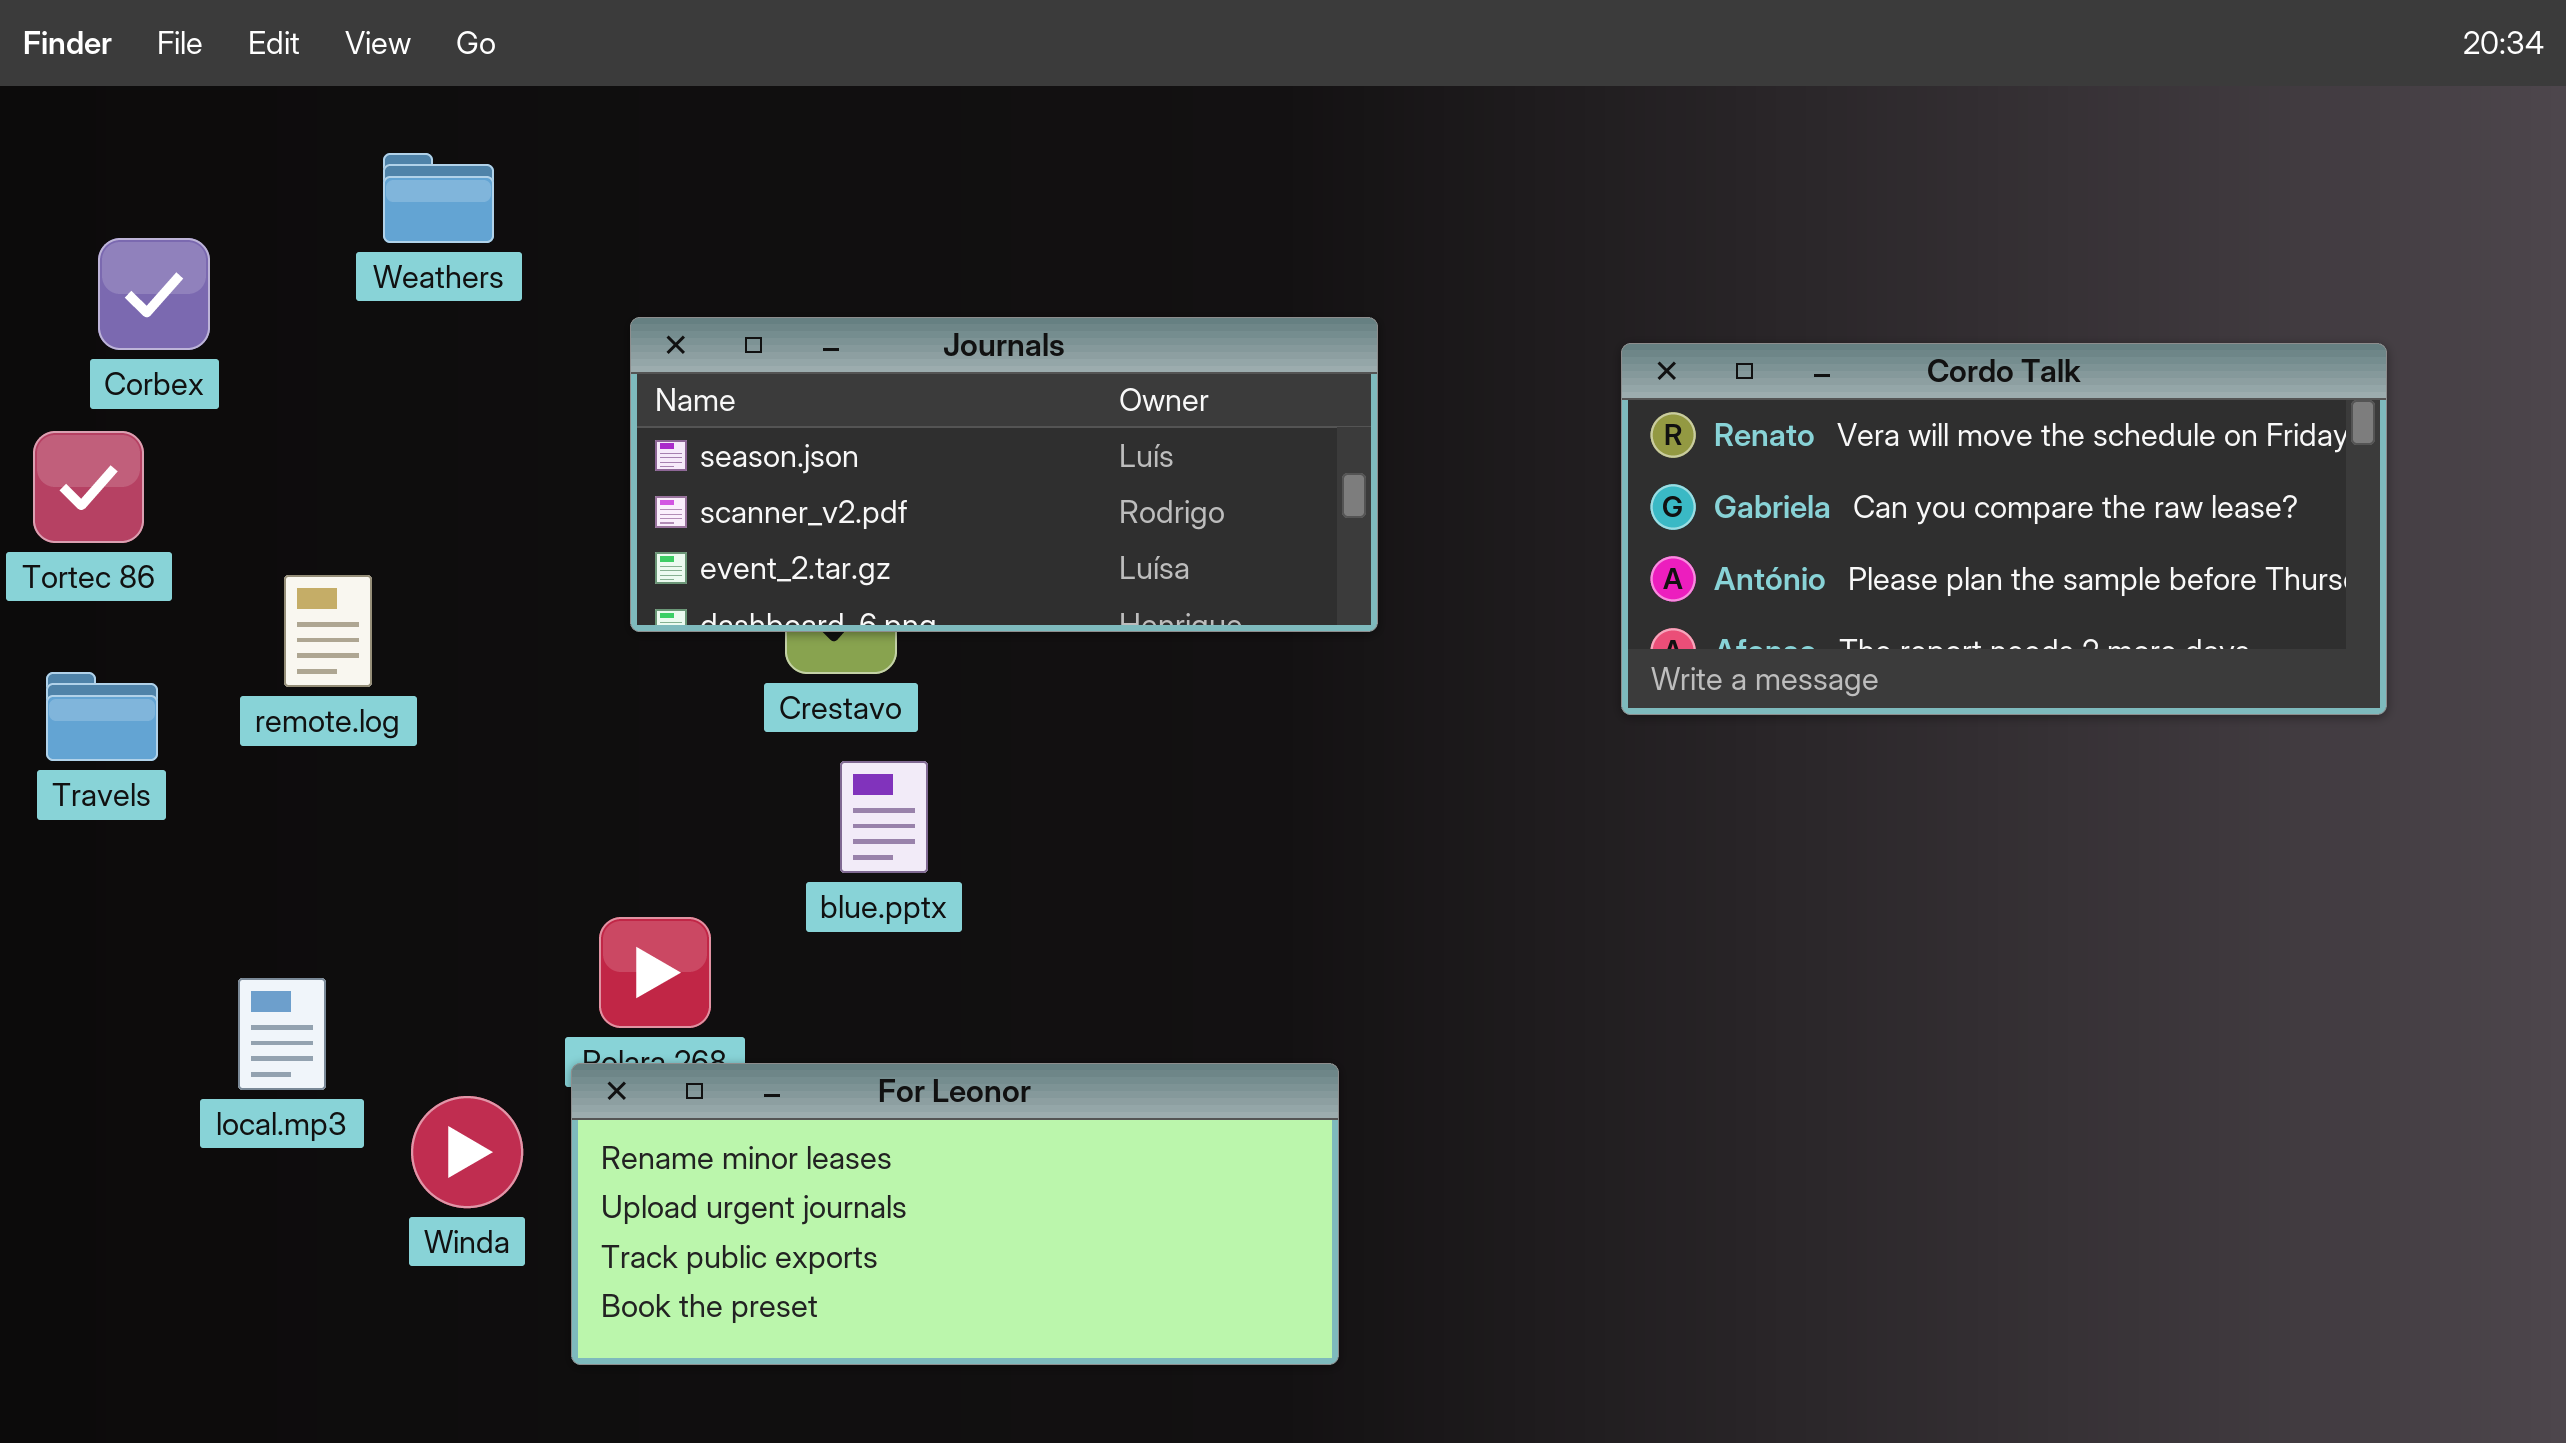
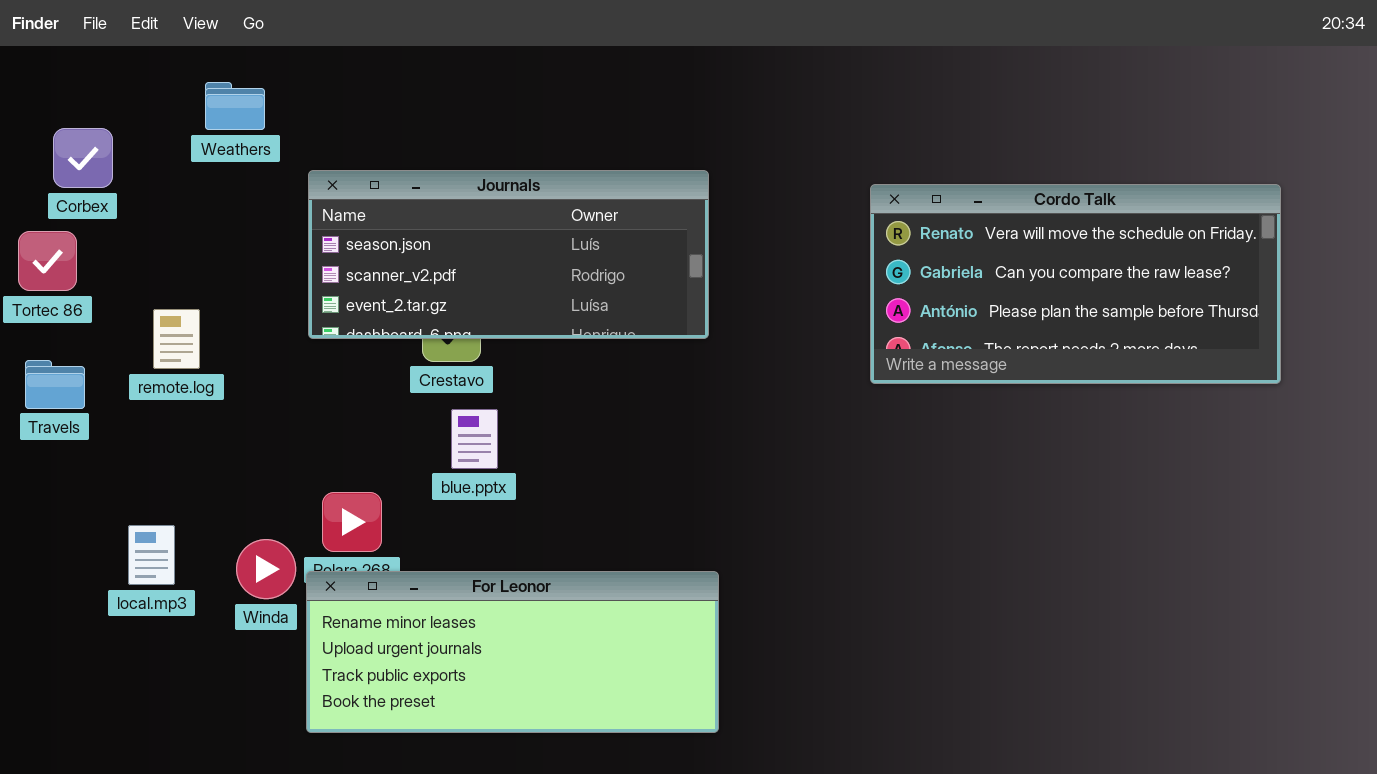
Journals: [630,317,1378,632] -> [308,170,709,339], moved
Winda: [411,1096,523,1208] -> [236,539,296,599], moved

